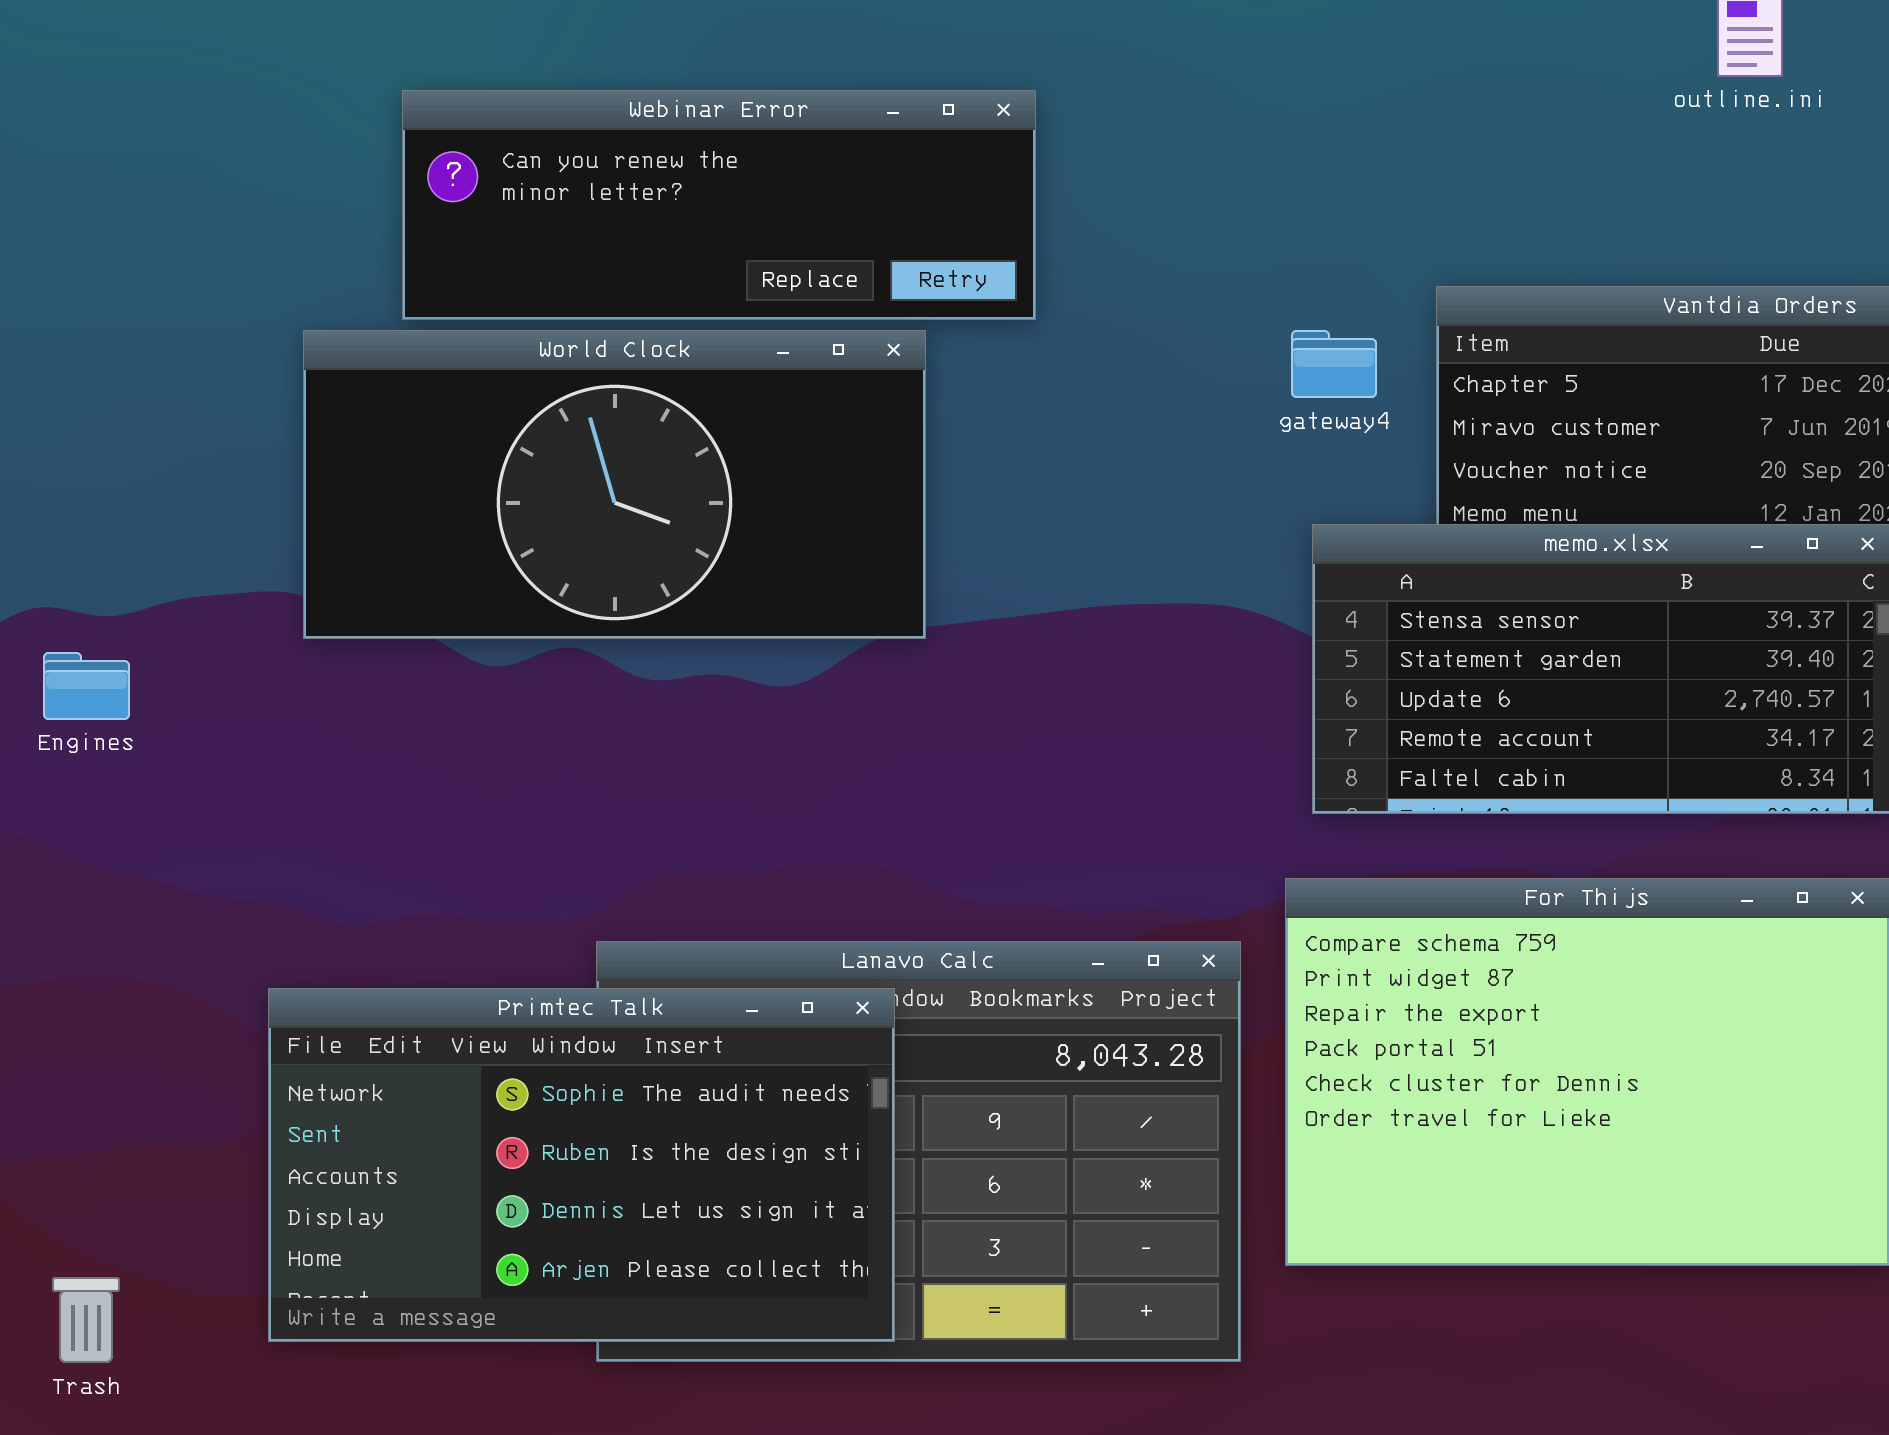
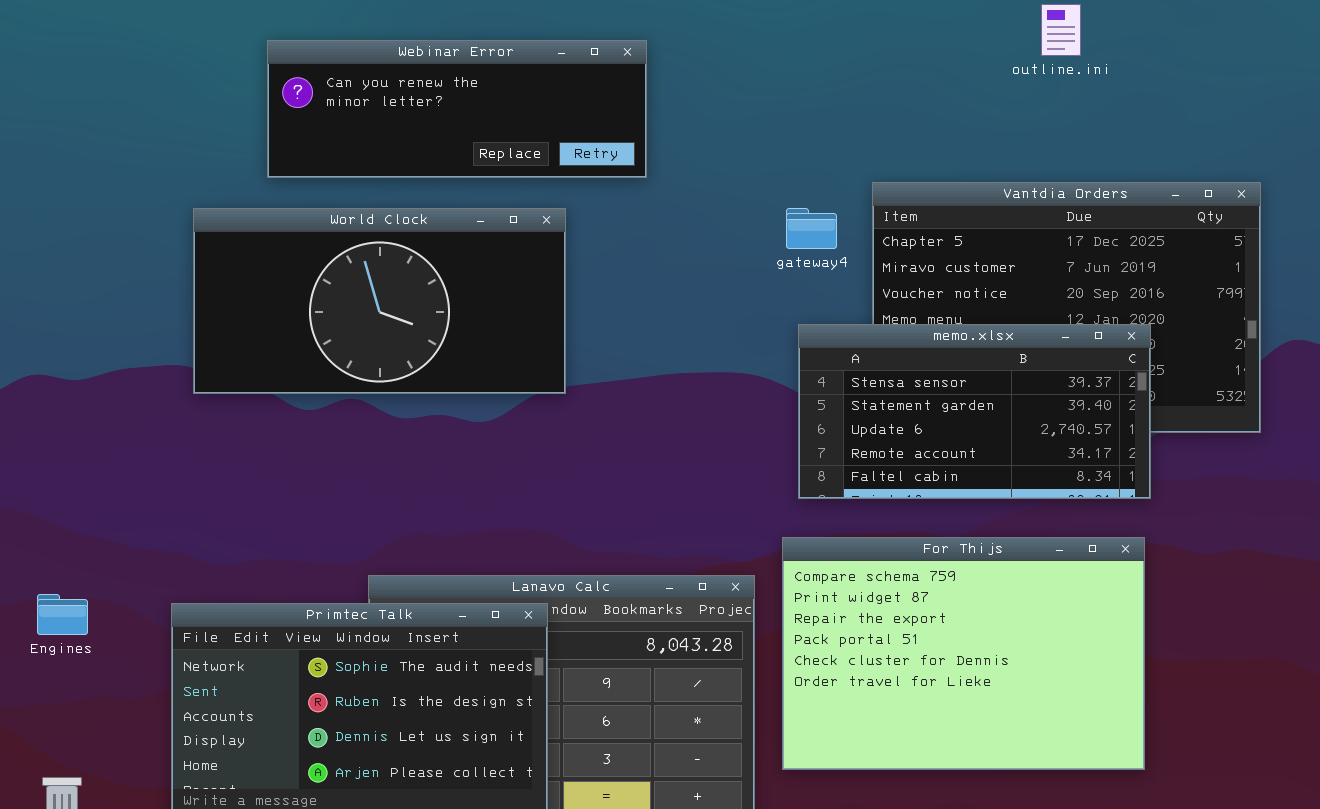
Webinar Error: [402,90,1036,320] -> [267,40,647,178], moved
Engines: [43,652,130,720] -> [37,594,88,635], moved

